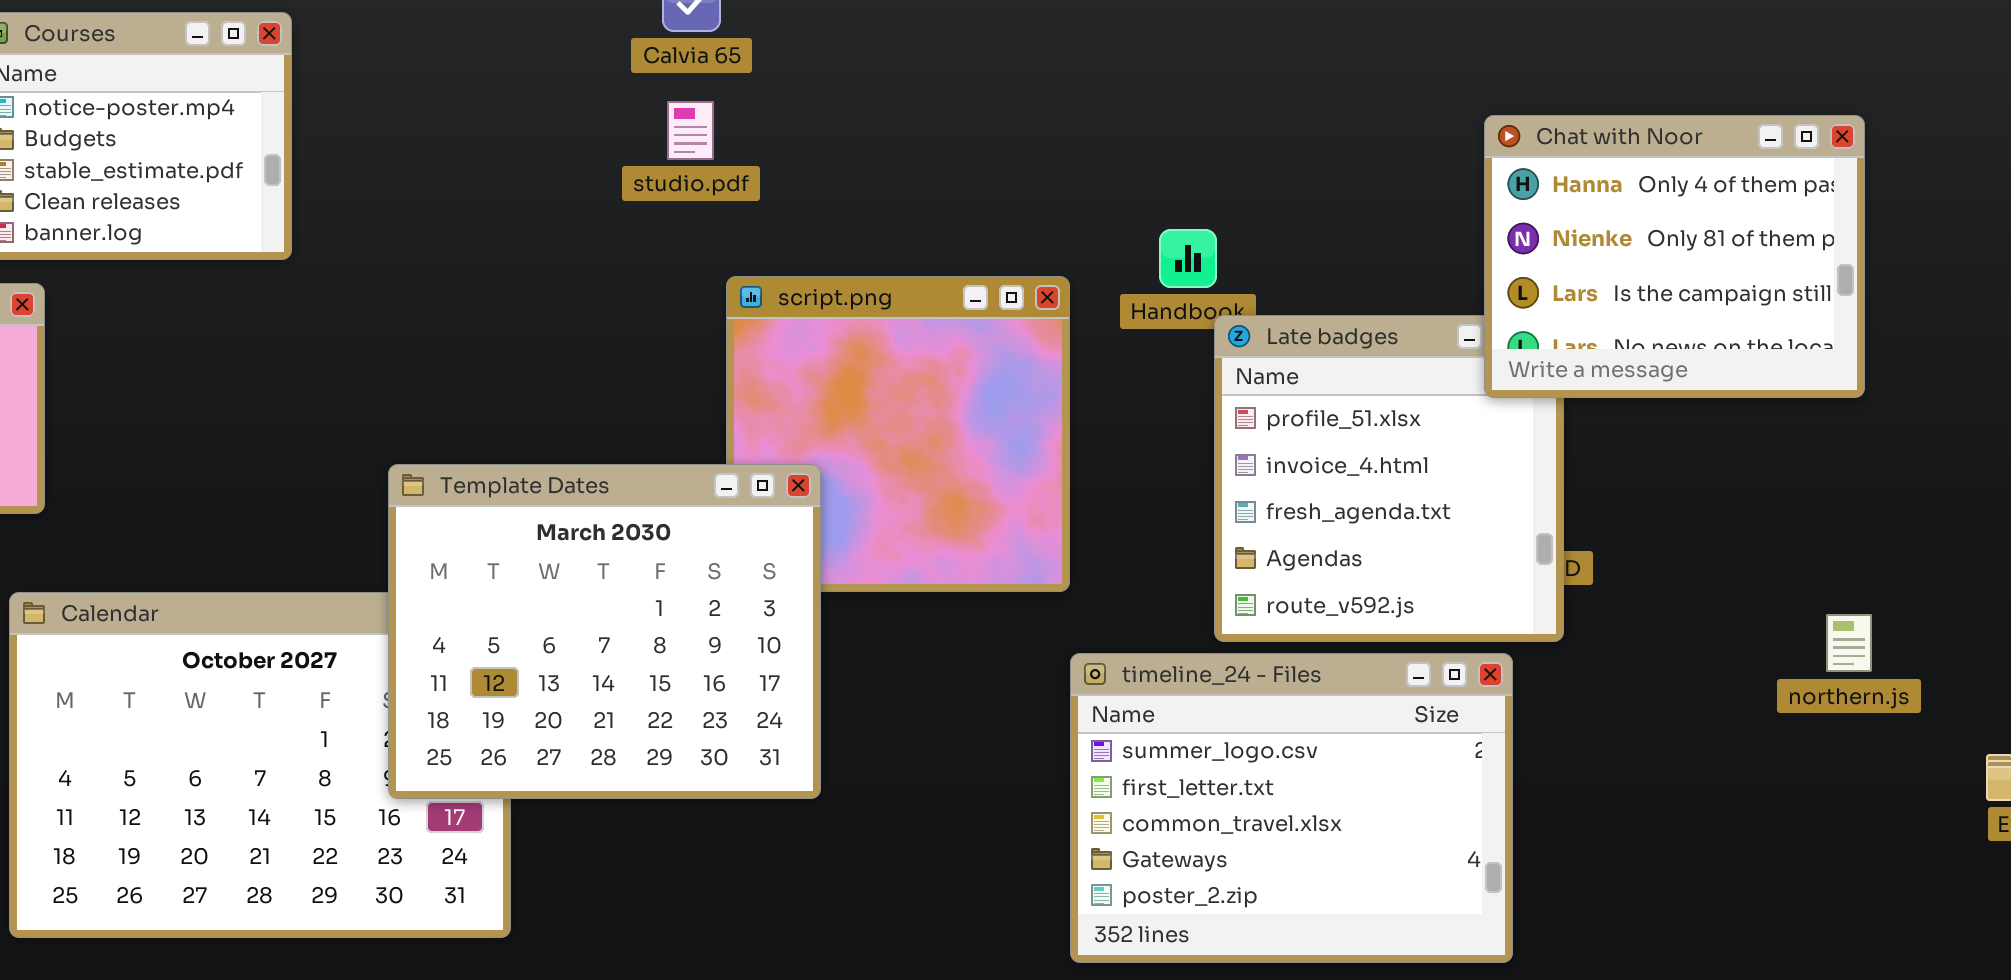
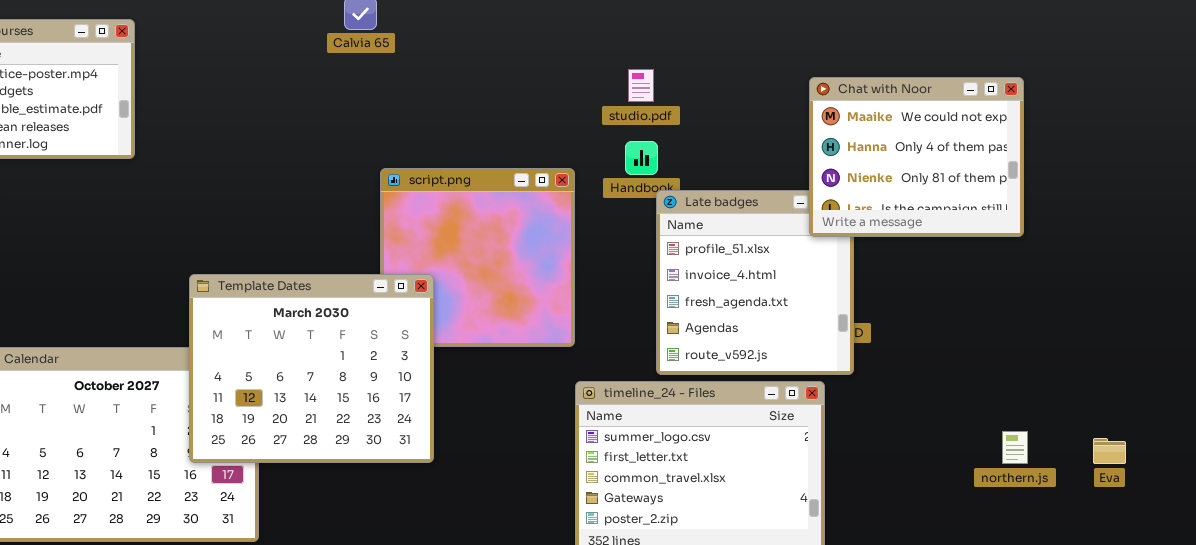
studio.pdf: [667,101,714,160] -> [628,69,654,102], moved
Chat with Noor: [1484,115,1865,398] -> [809,77,1024,237], scrolled up 1 row
northern.js: [1826,614,1872,672] -> [1002,431,1028,464], moved

